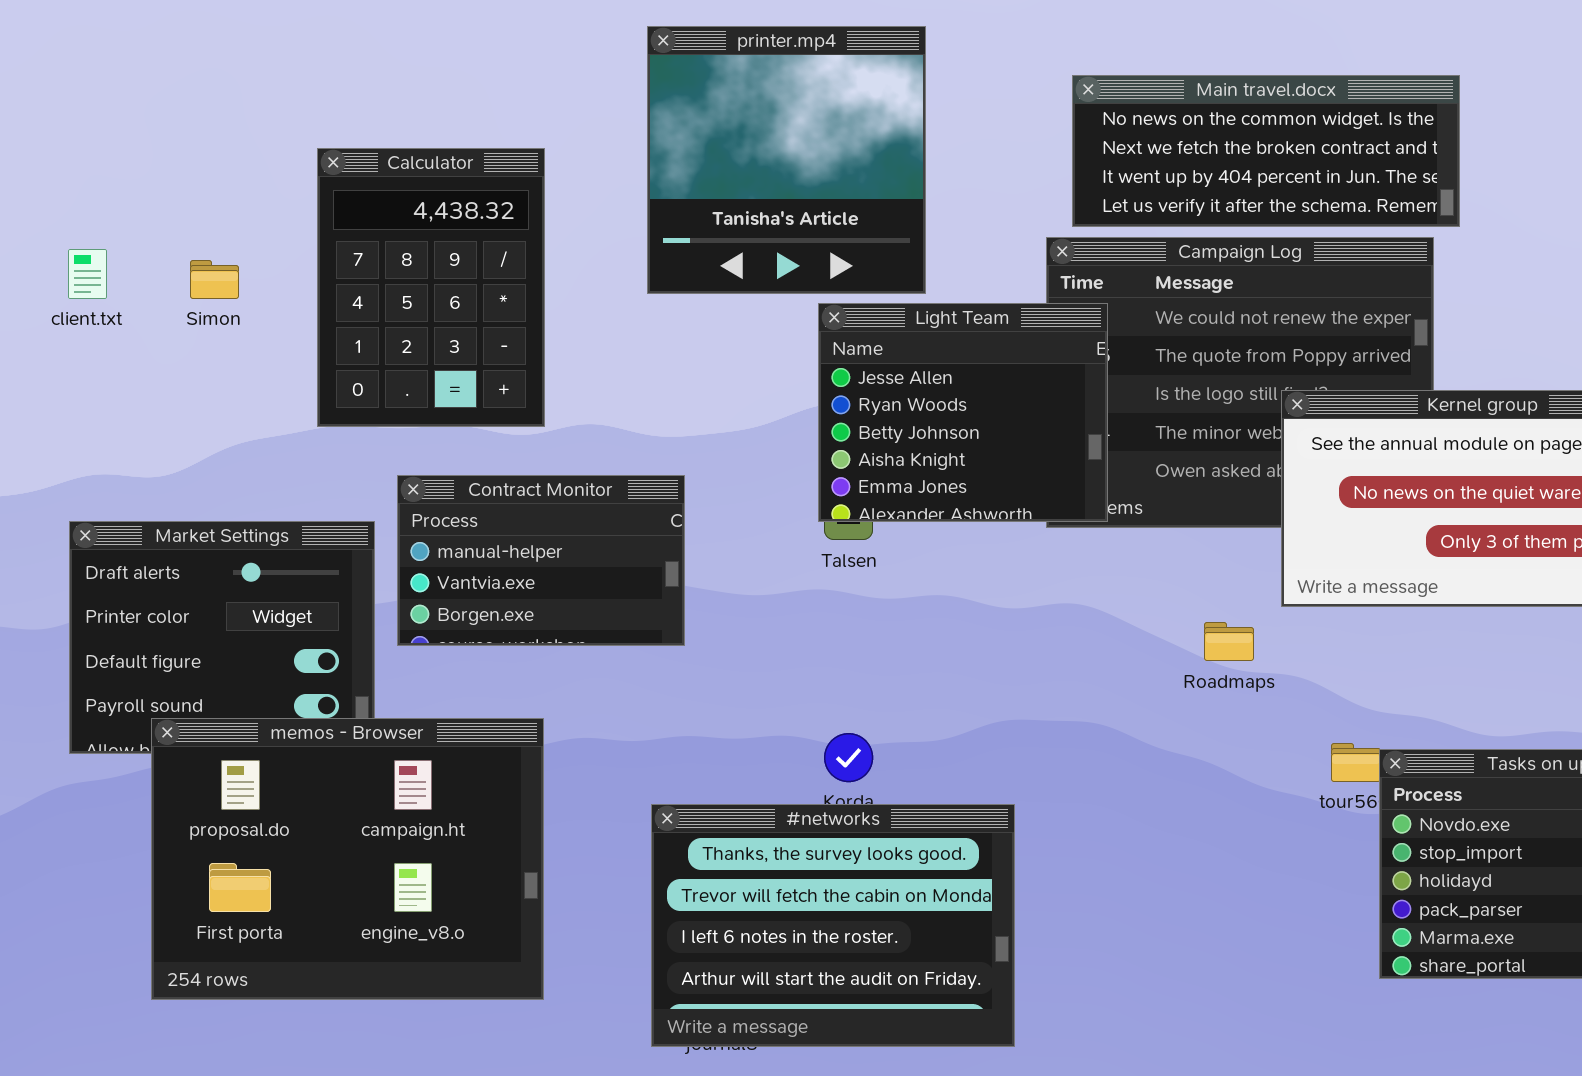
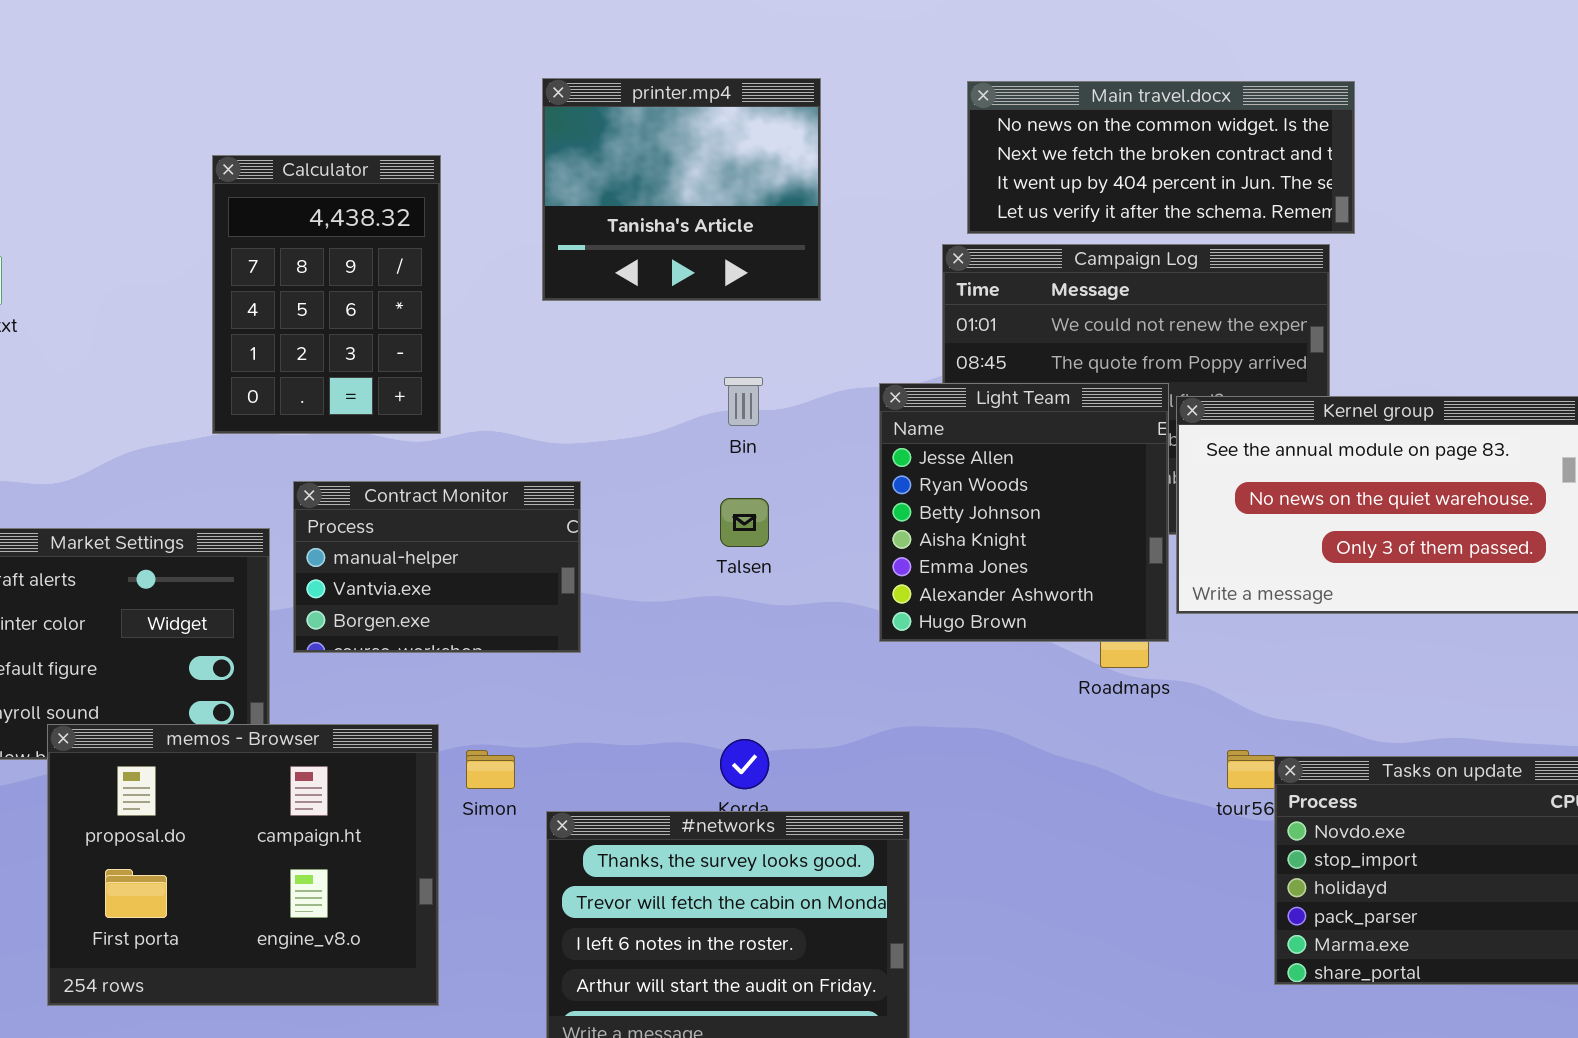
printer.mp4: [647,26,926,294] -> [542,78,821,301], resized
Simon: [190,260,239,299] -> [466,750,515,789], moved
Light Team: [818,303,1108,522] -> [879,383,1169,642], moved, resized

